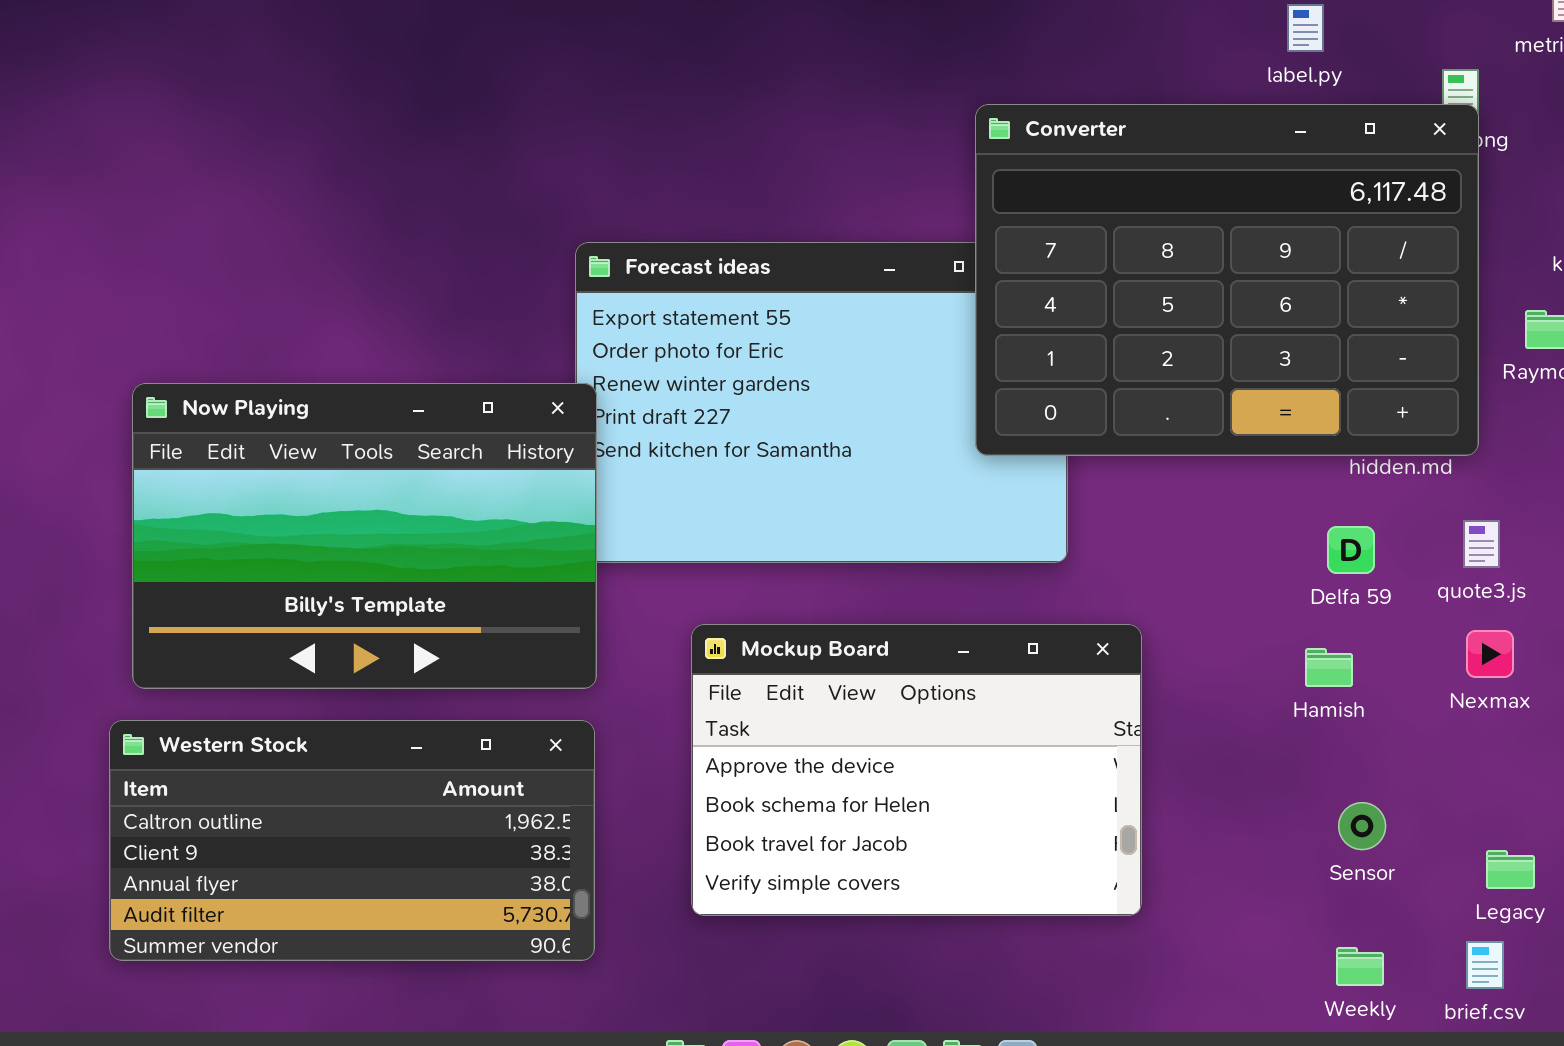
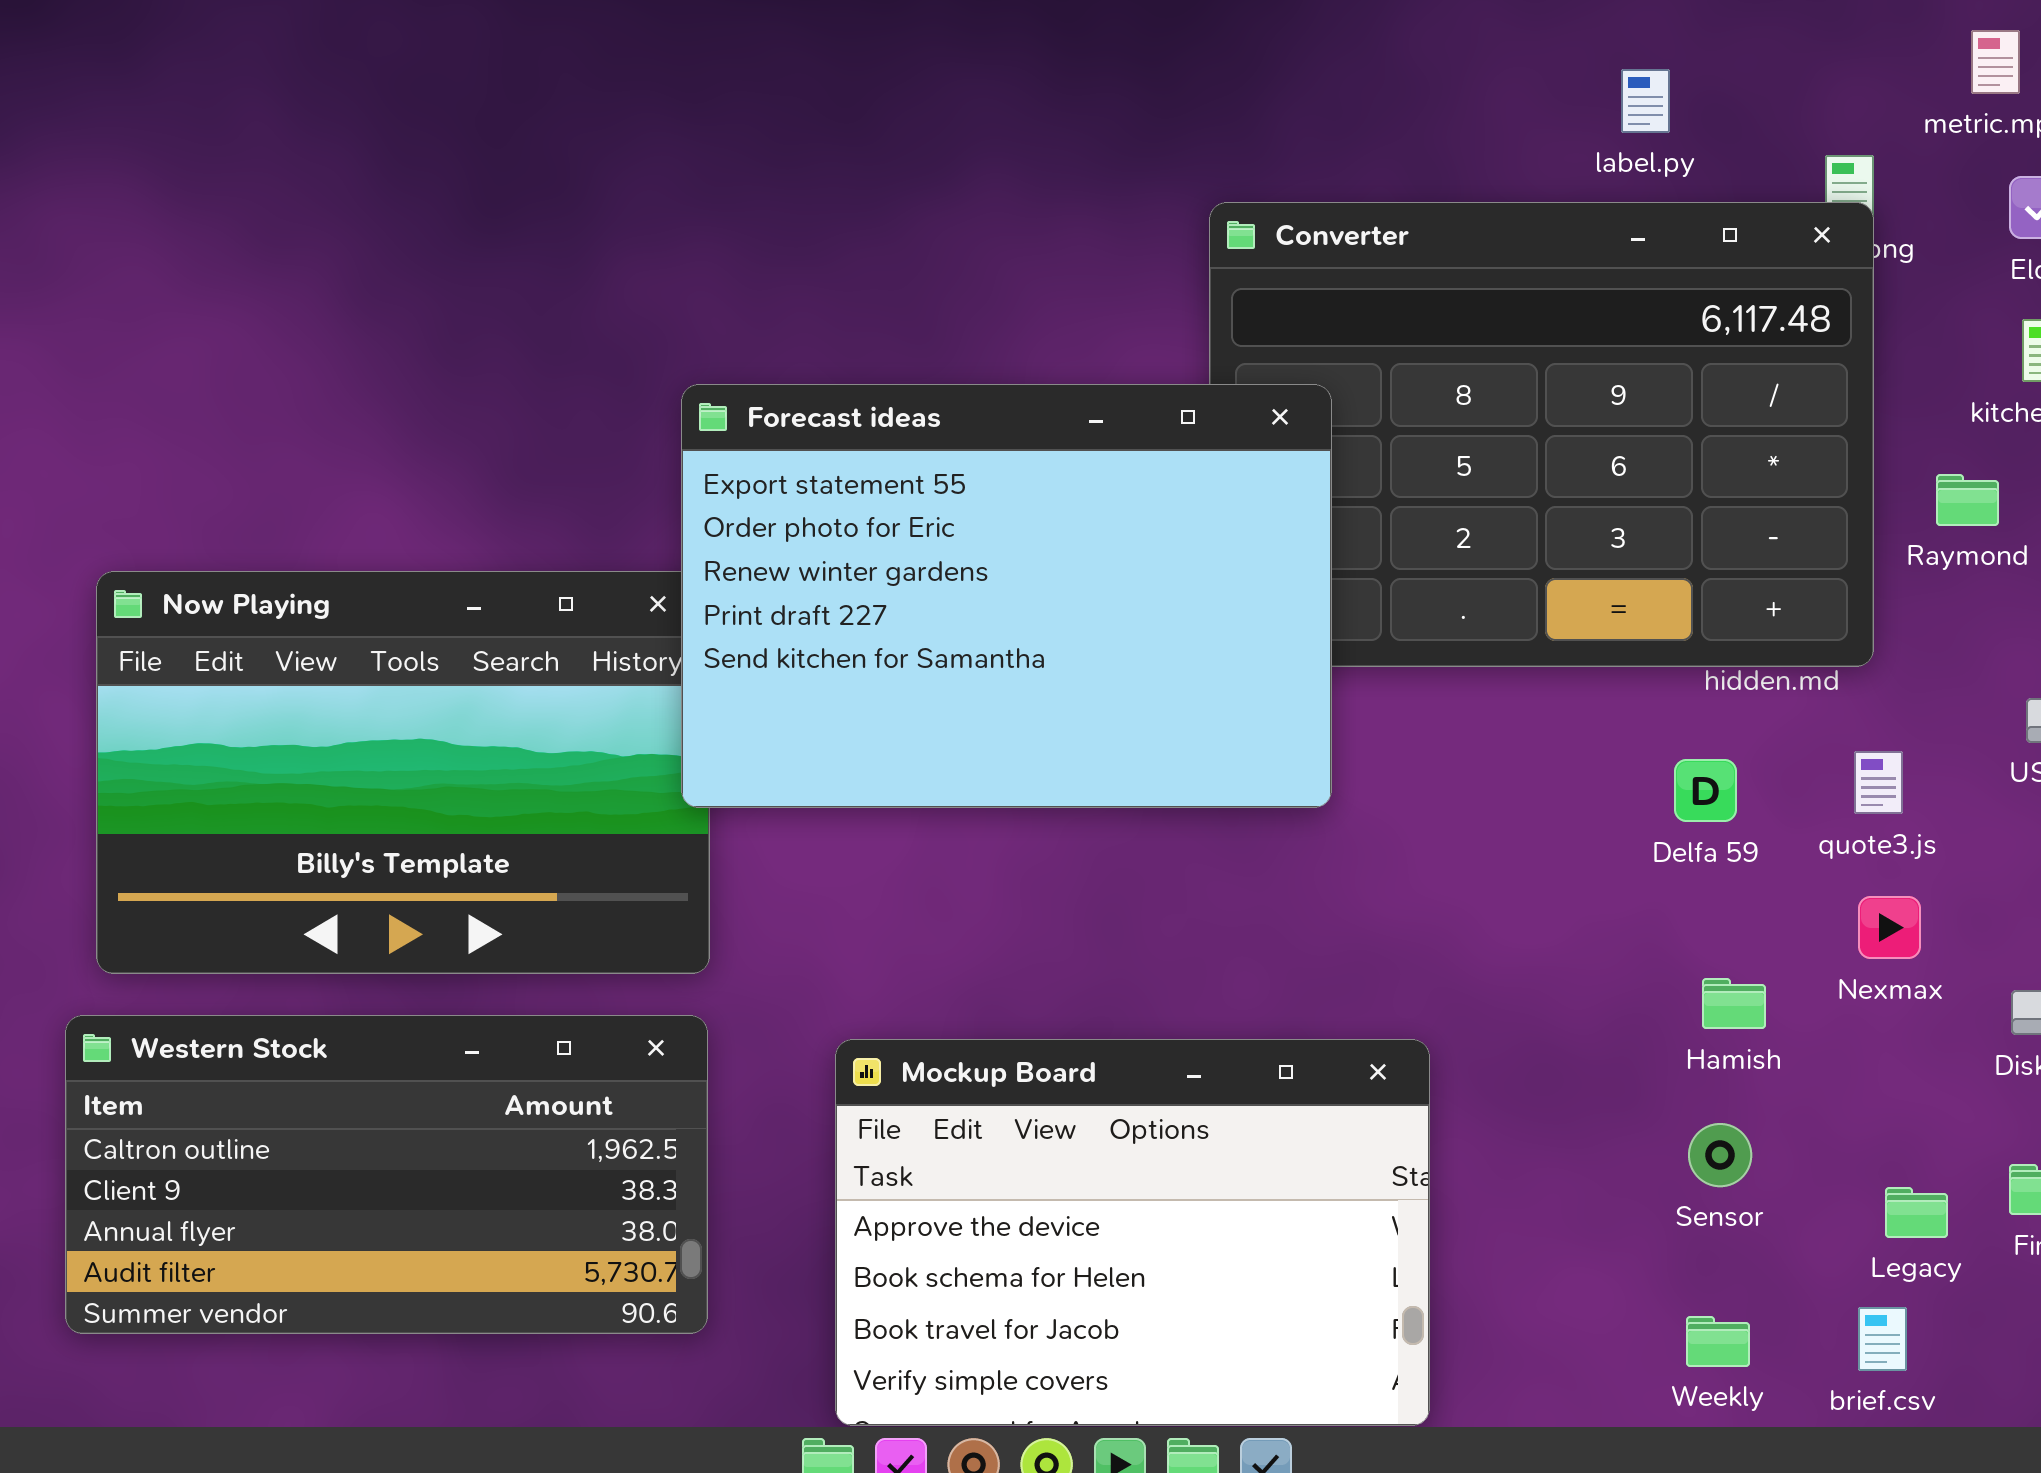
Forecast ideas: [575,242,1068,563] -> [681,384,1332,808], raised
Mockup Board: [691,624,1142,916] -> [835,1039,1430,1426], moved
Hamish: [1305,648,1353,687] -> [1702,978,1766,1029], moved

